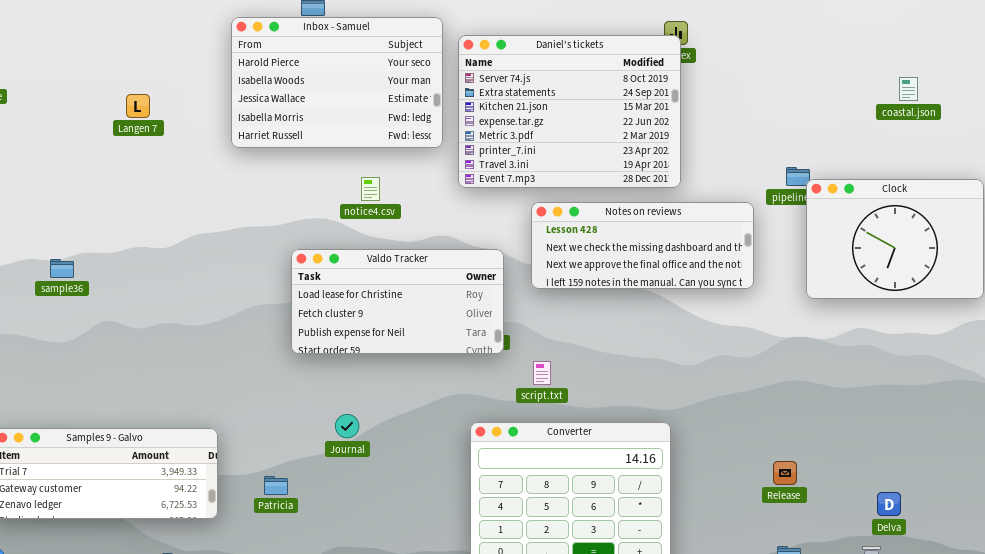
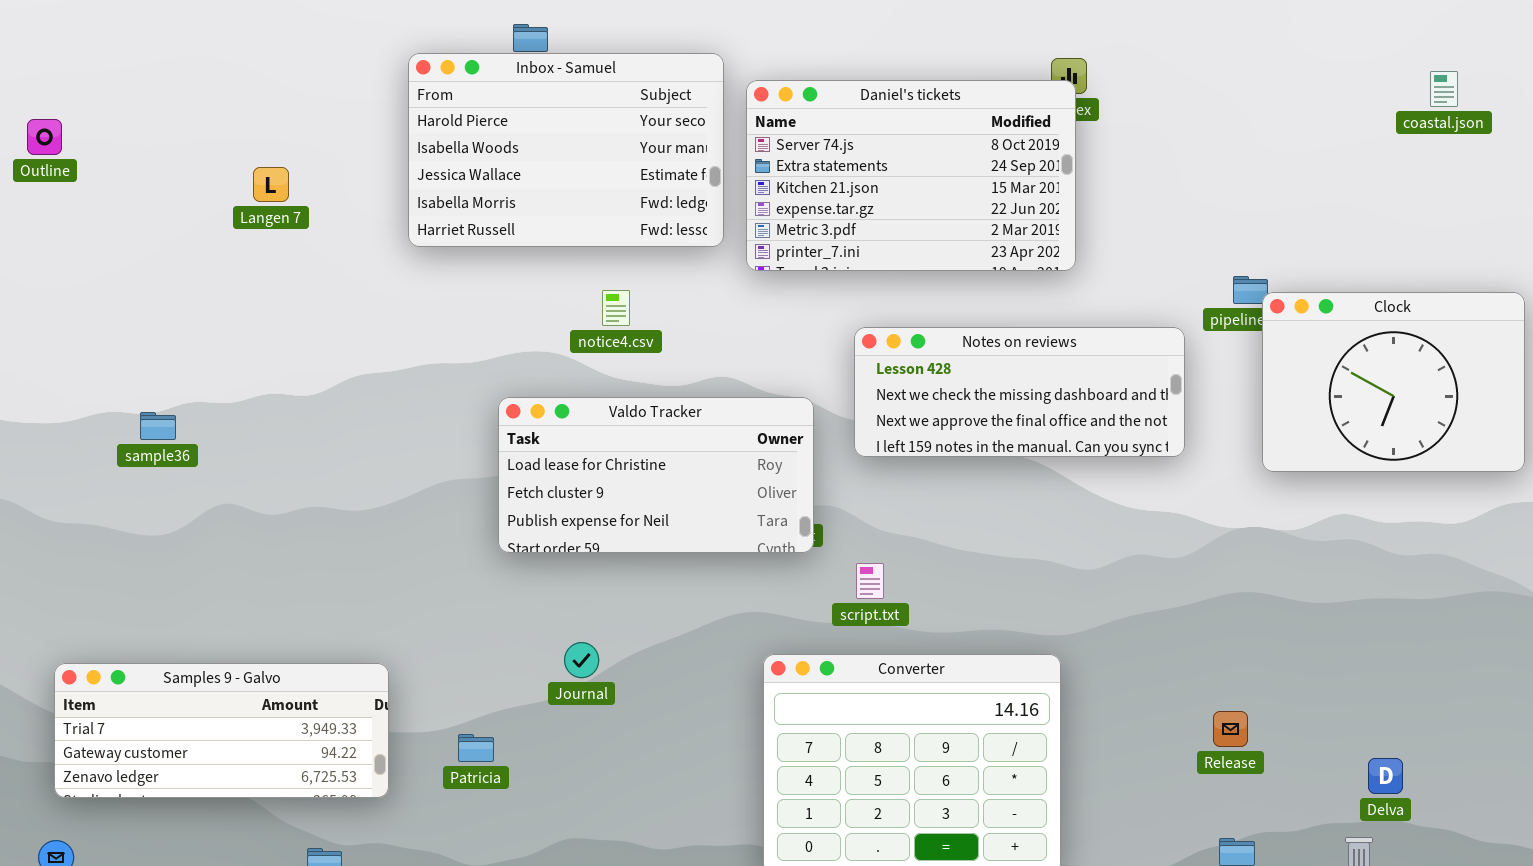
Daniel's tickets: [458,35,681,188] -> [746,80,1076,271], resized
coastal.json: [899,77,918,101] -> [1430,71,1458,107], moved

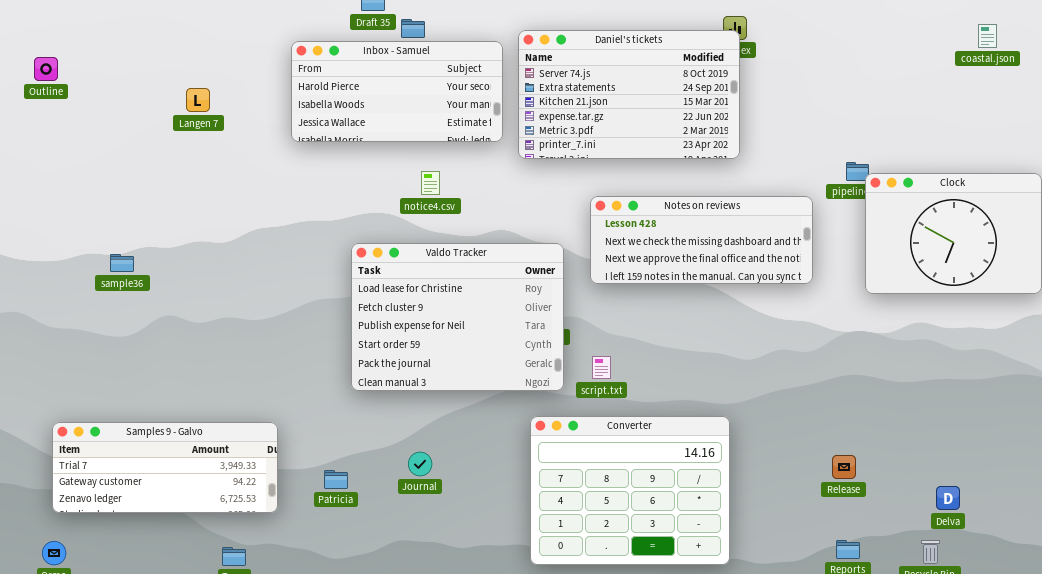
Inbox - Samuel: [408,53,724,247] -> [291,41,503,142], resized
Valdo Tracker: [498,397,814,553] -> [351,243,564,391], resized
Journal: [564,642,599,678] -> [408,452,432,476], moved

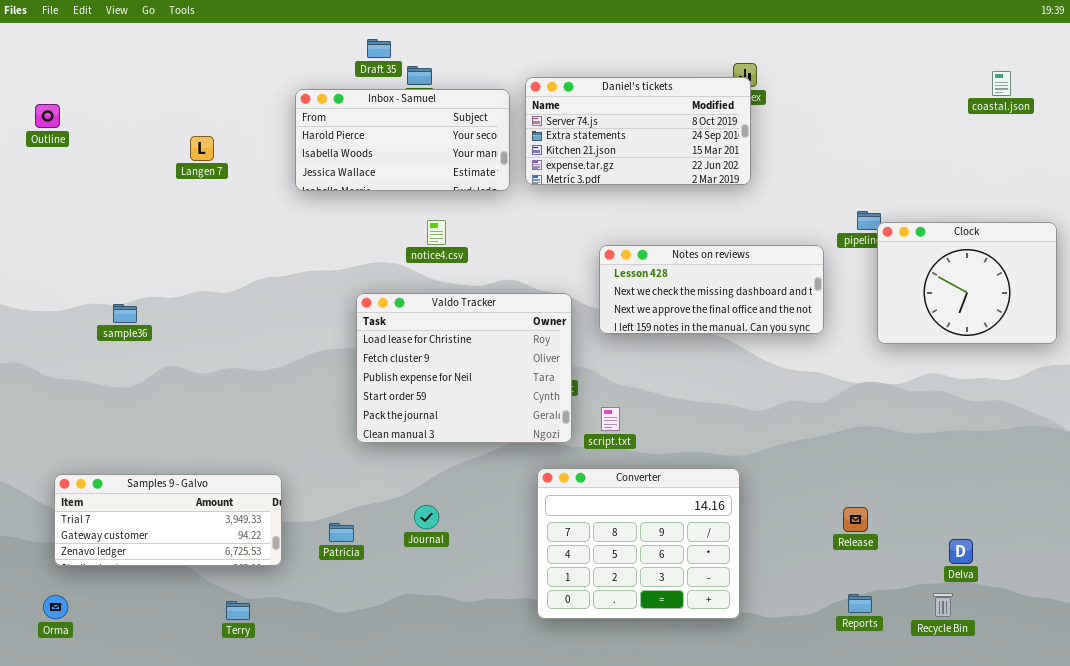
Daniel's tickets: [518,30,740,159] -> [525,77,751,185], resized

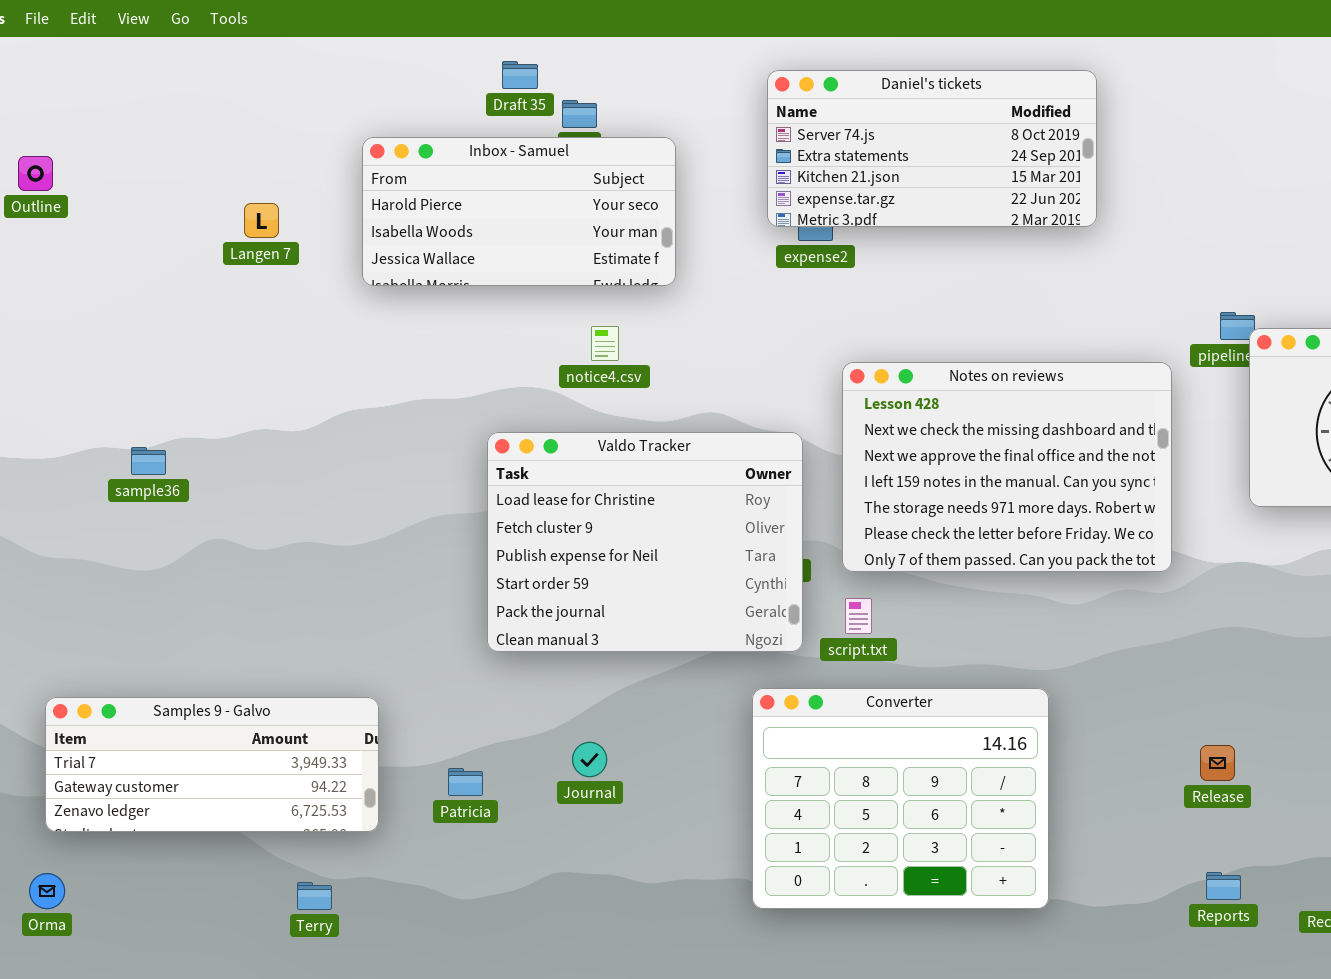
Daniel's tickets: [525,77,751,185] -> [767,70,1097,227], moved
Inbox - Samuel: [295,89,510,191] -> [362,137,676,286], moved
Notes on reviews: [599,245,824,334] -> [842,362,1172,572], resized

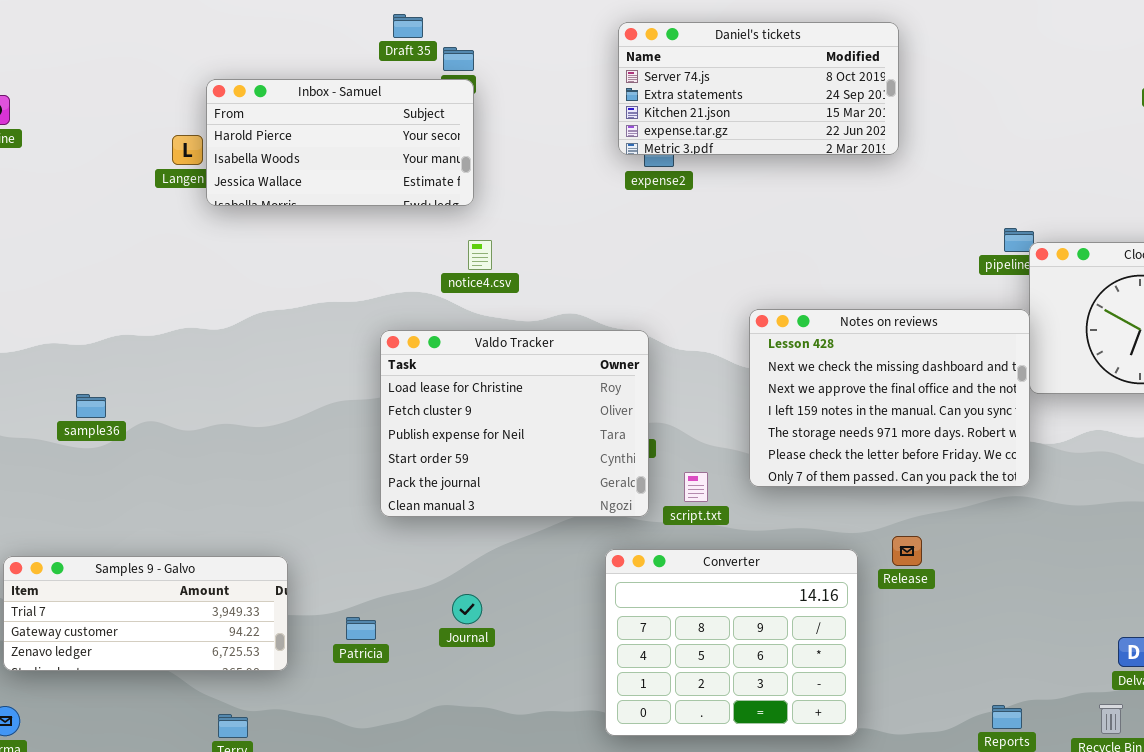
Inbox - Samuel: [362,137,676,286] -> [206,79,474,206], moved
Notes on reviews: [842,362,1172,572] -> [749,309,1030,487], moved
sample36: [131,447,166,475] -> [76,394,106,418], moved
Release: [1200,745,1235,781] -> [892,536,922,566], moved

